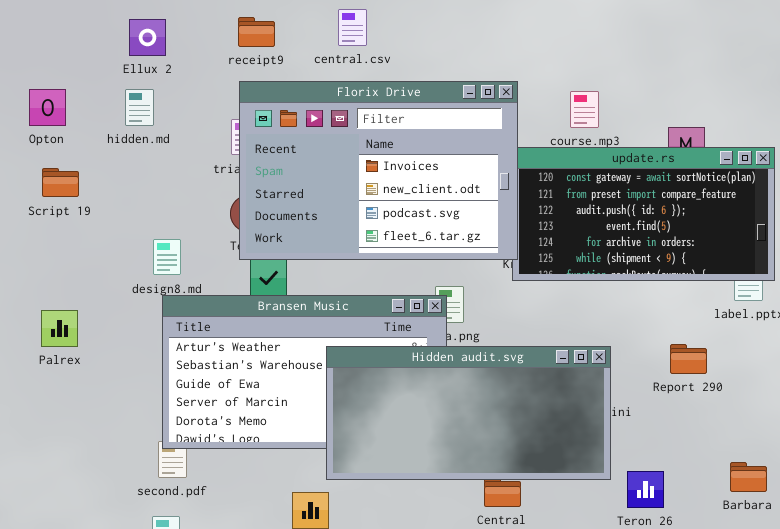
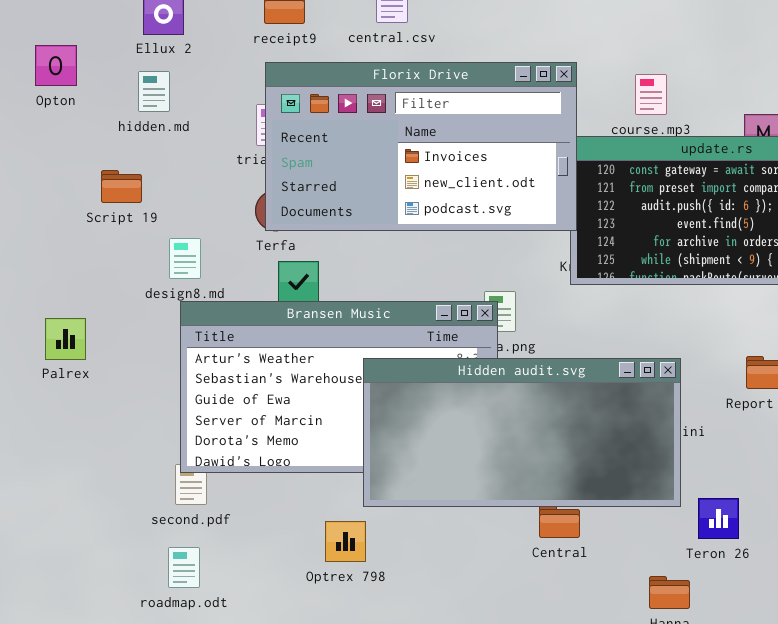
Florix Drive: [239,81,518,260] -> [265,62,577,231], resized
Opton: [29,89,66,126] -> [35,45,77,86], moved
Script 19: [42,168,79,197] -> [101,170,142,203], moved

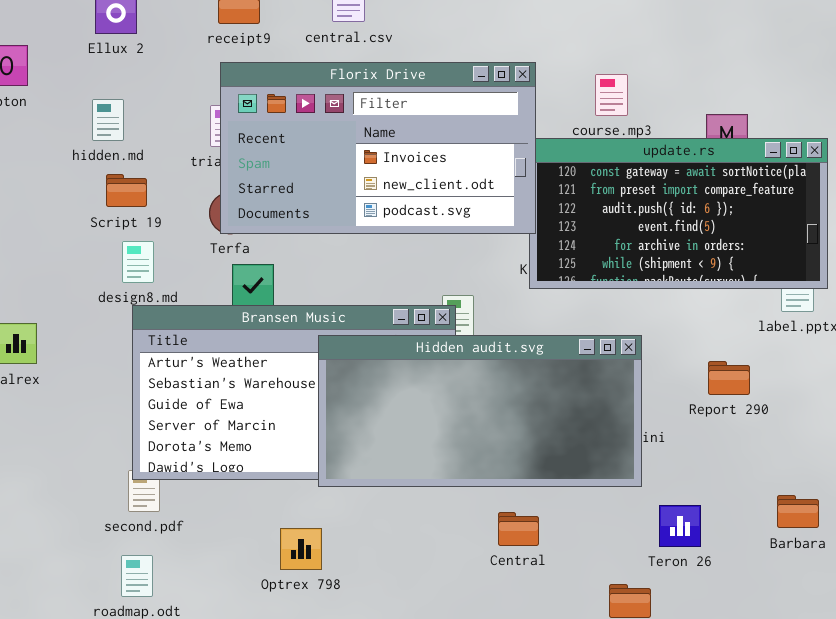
hidden.md: [138,71,170,112] -> [92,99,124,141], moved
Script 19: [101,170,142,203] -> [106,174,147,207], moved
Hidden audit.svg: [363,358,681,507] -> [318,335,642,487], moved

